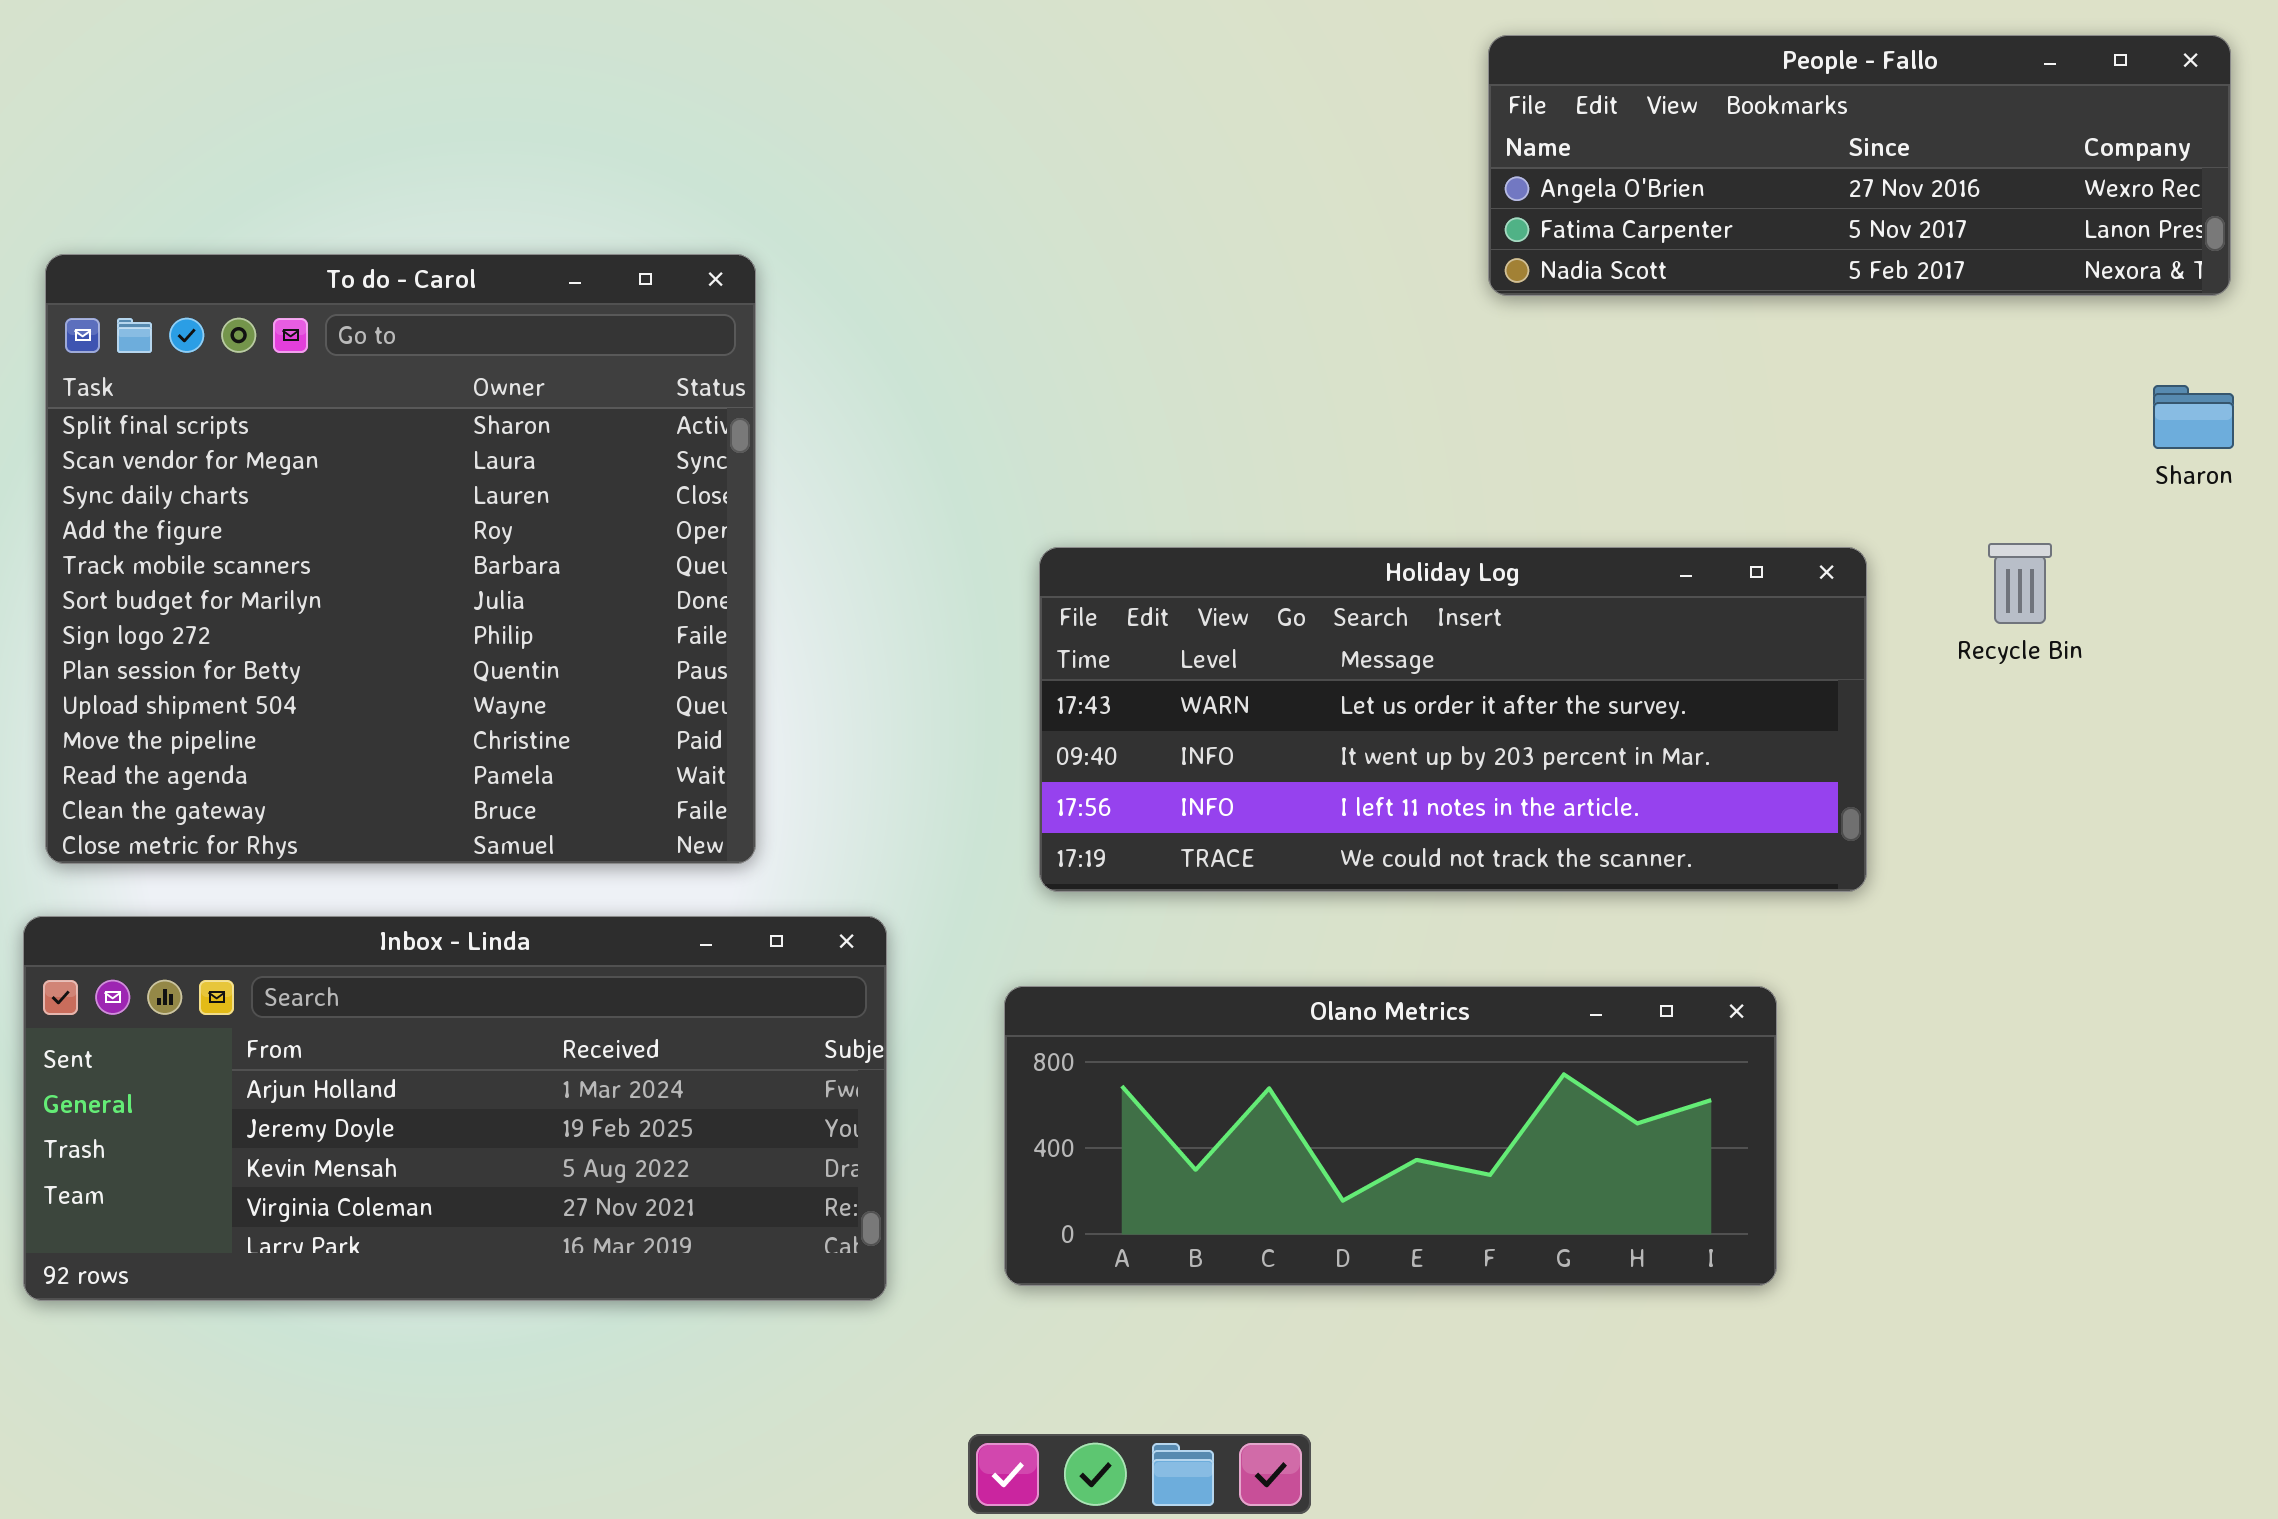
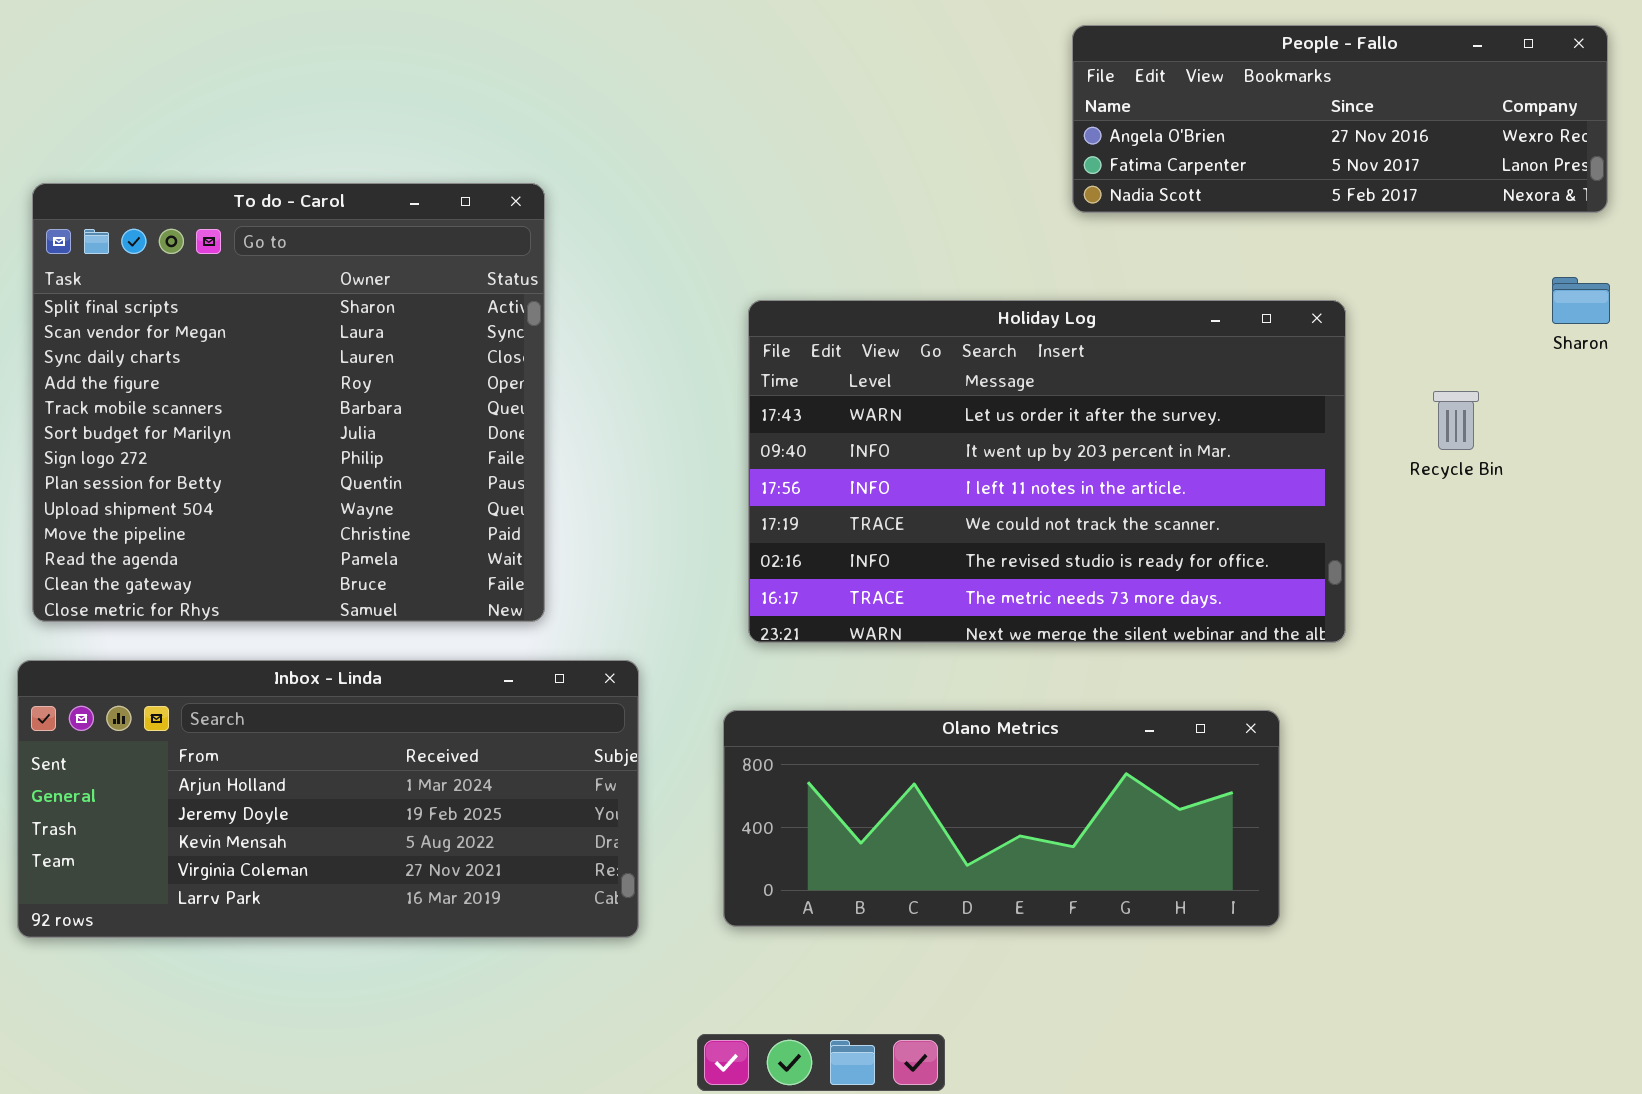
Holiday Log: [1039,547,1867,892] -> [748,300,1346,643], resized

